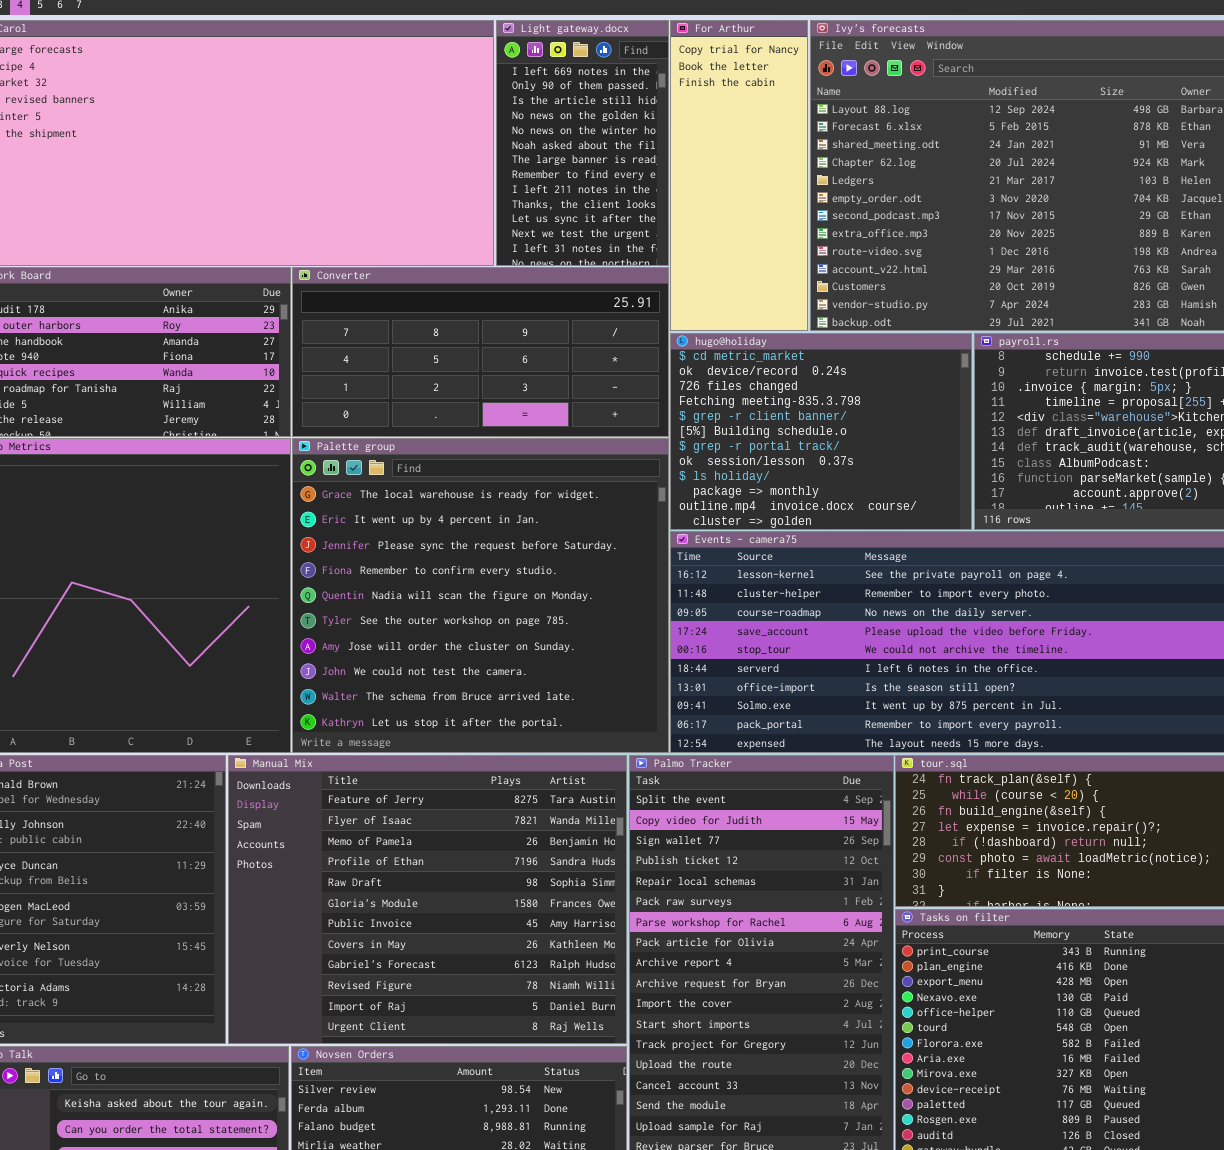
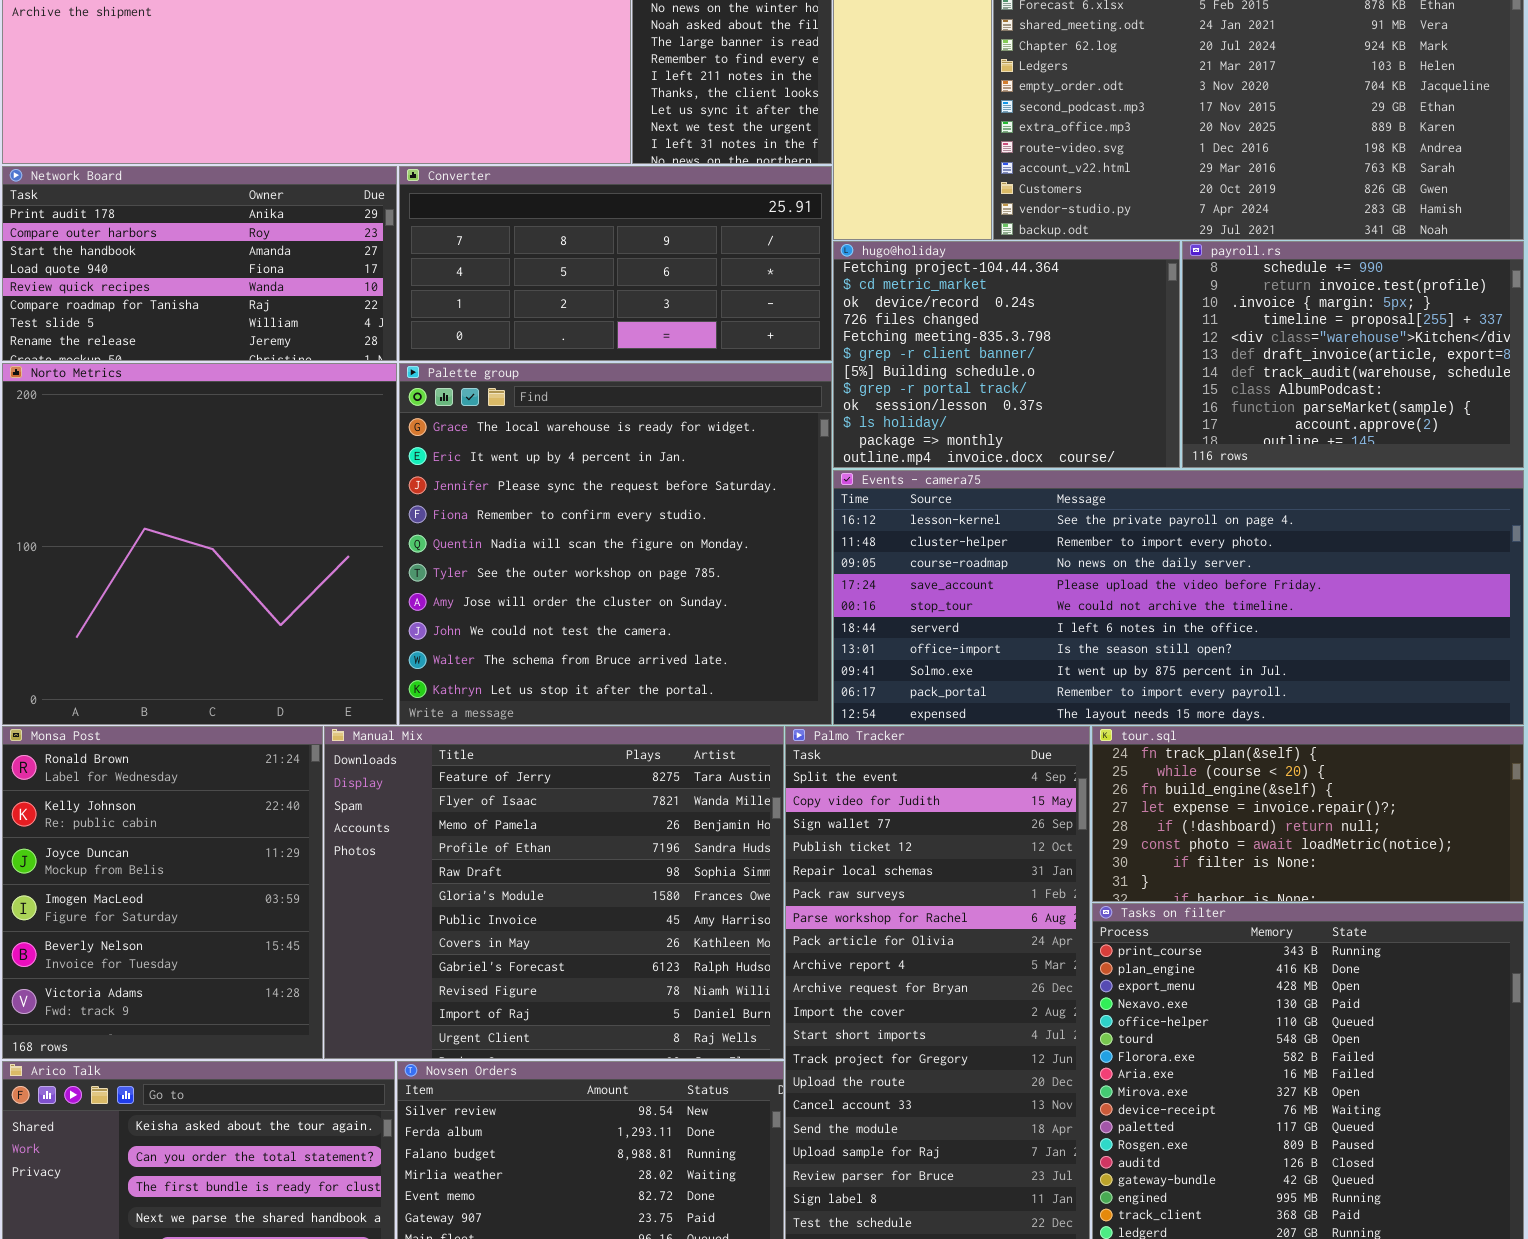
hugo@holiday: [670,333,972,530] -> [833,241,1180,468], scrolled up 1 row

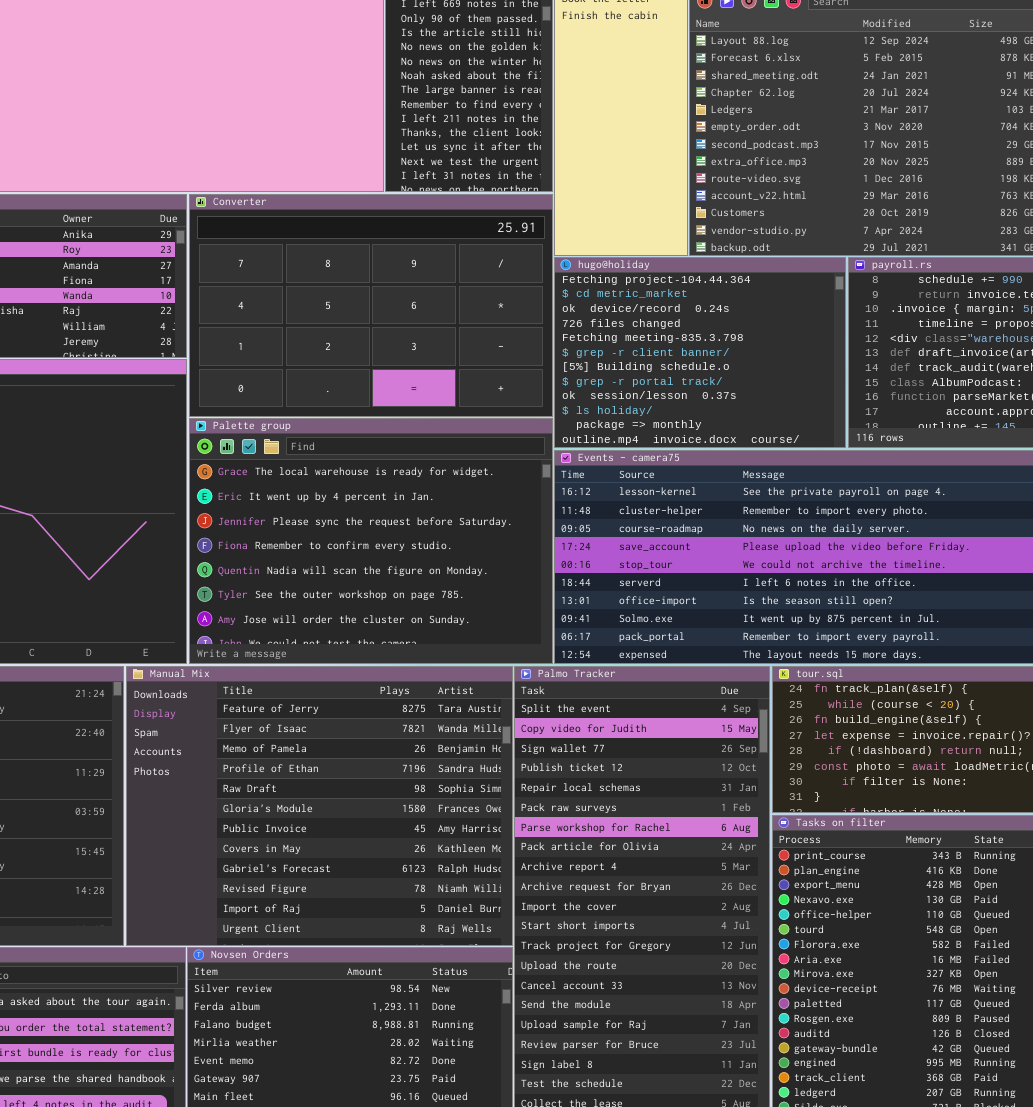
Converter: [399,166,832,361] -> [189,194,553,417], resized
Palette group: [399,363,832,725] -> [189,418,553,664], resized

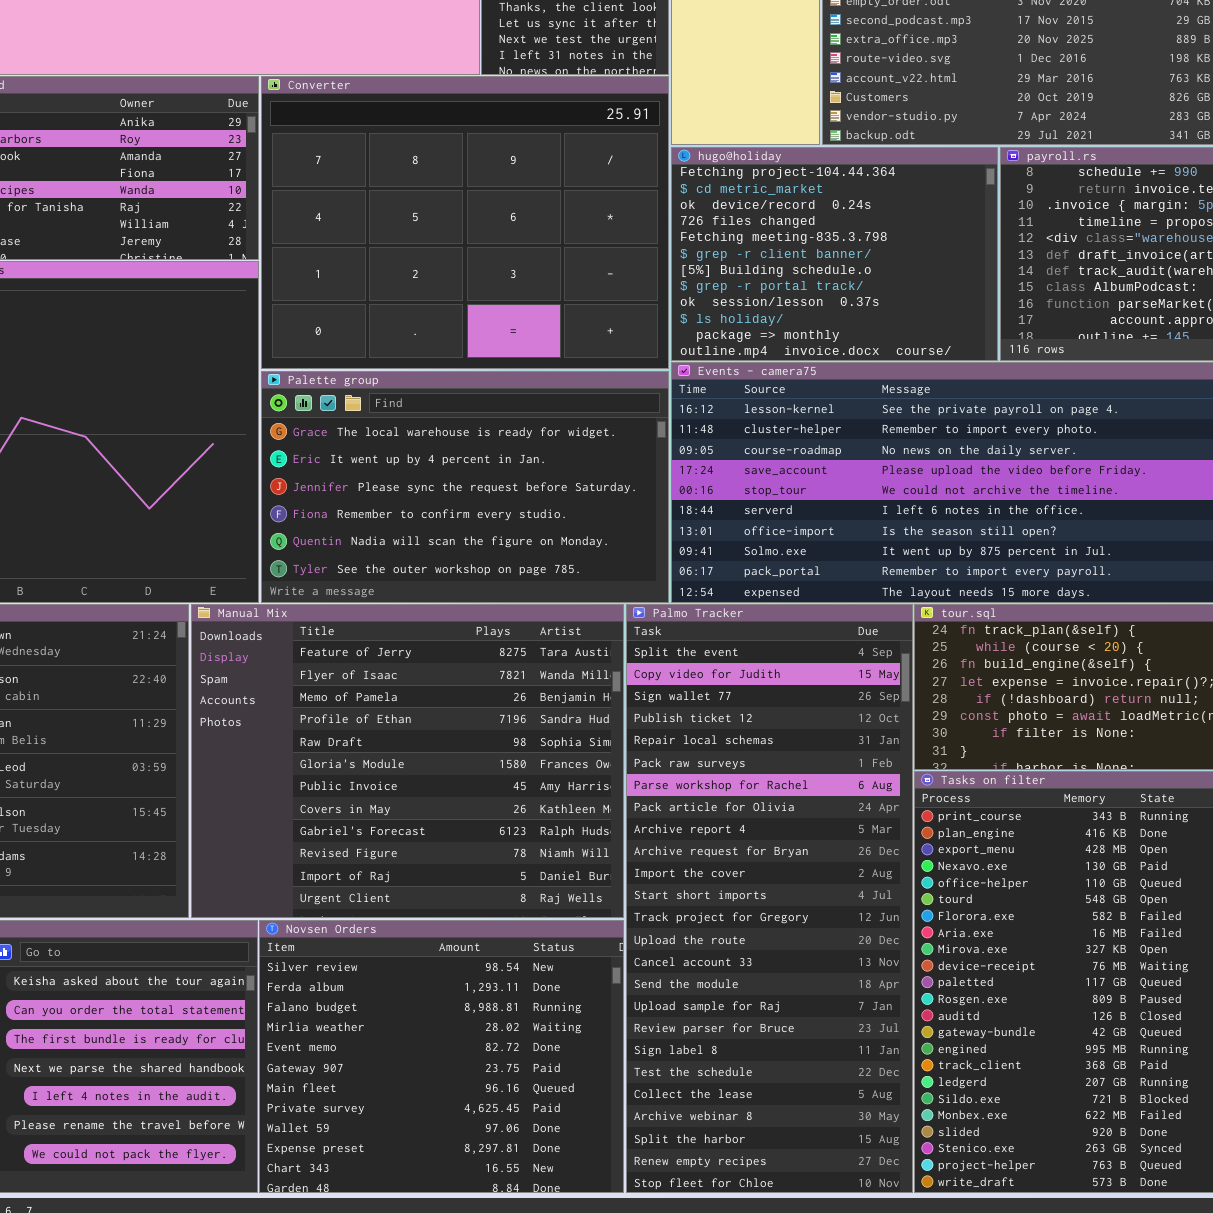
Converter: [189,194,553,417] -> [261,76,669,369], resized
Palette group: [189,418,553,664] -> [261,371,669,603], resized

